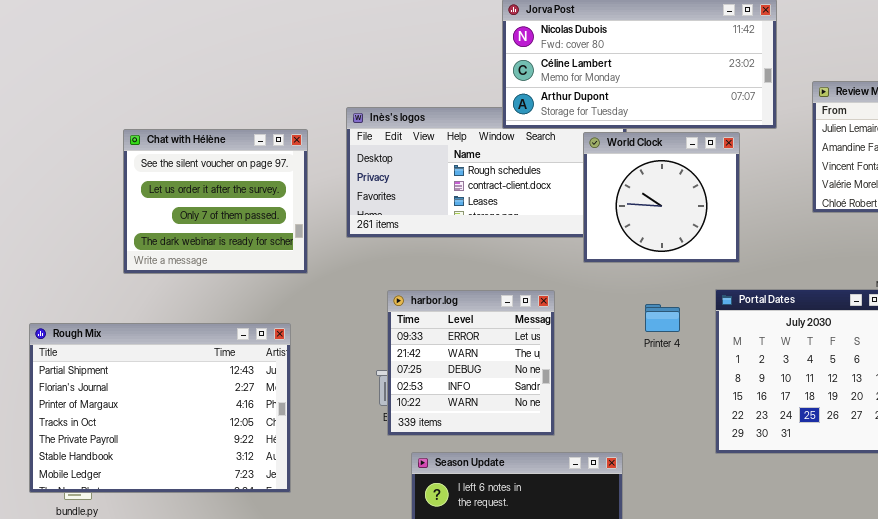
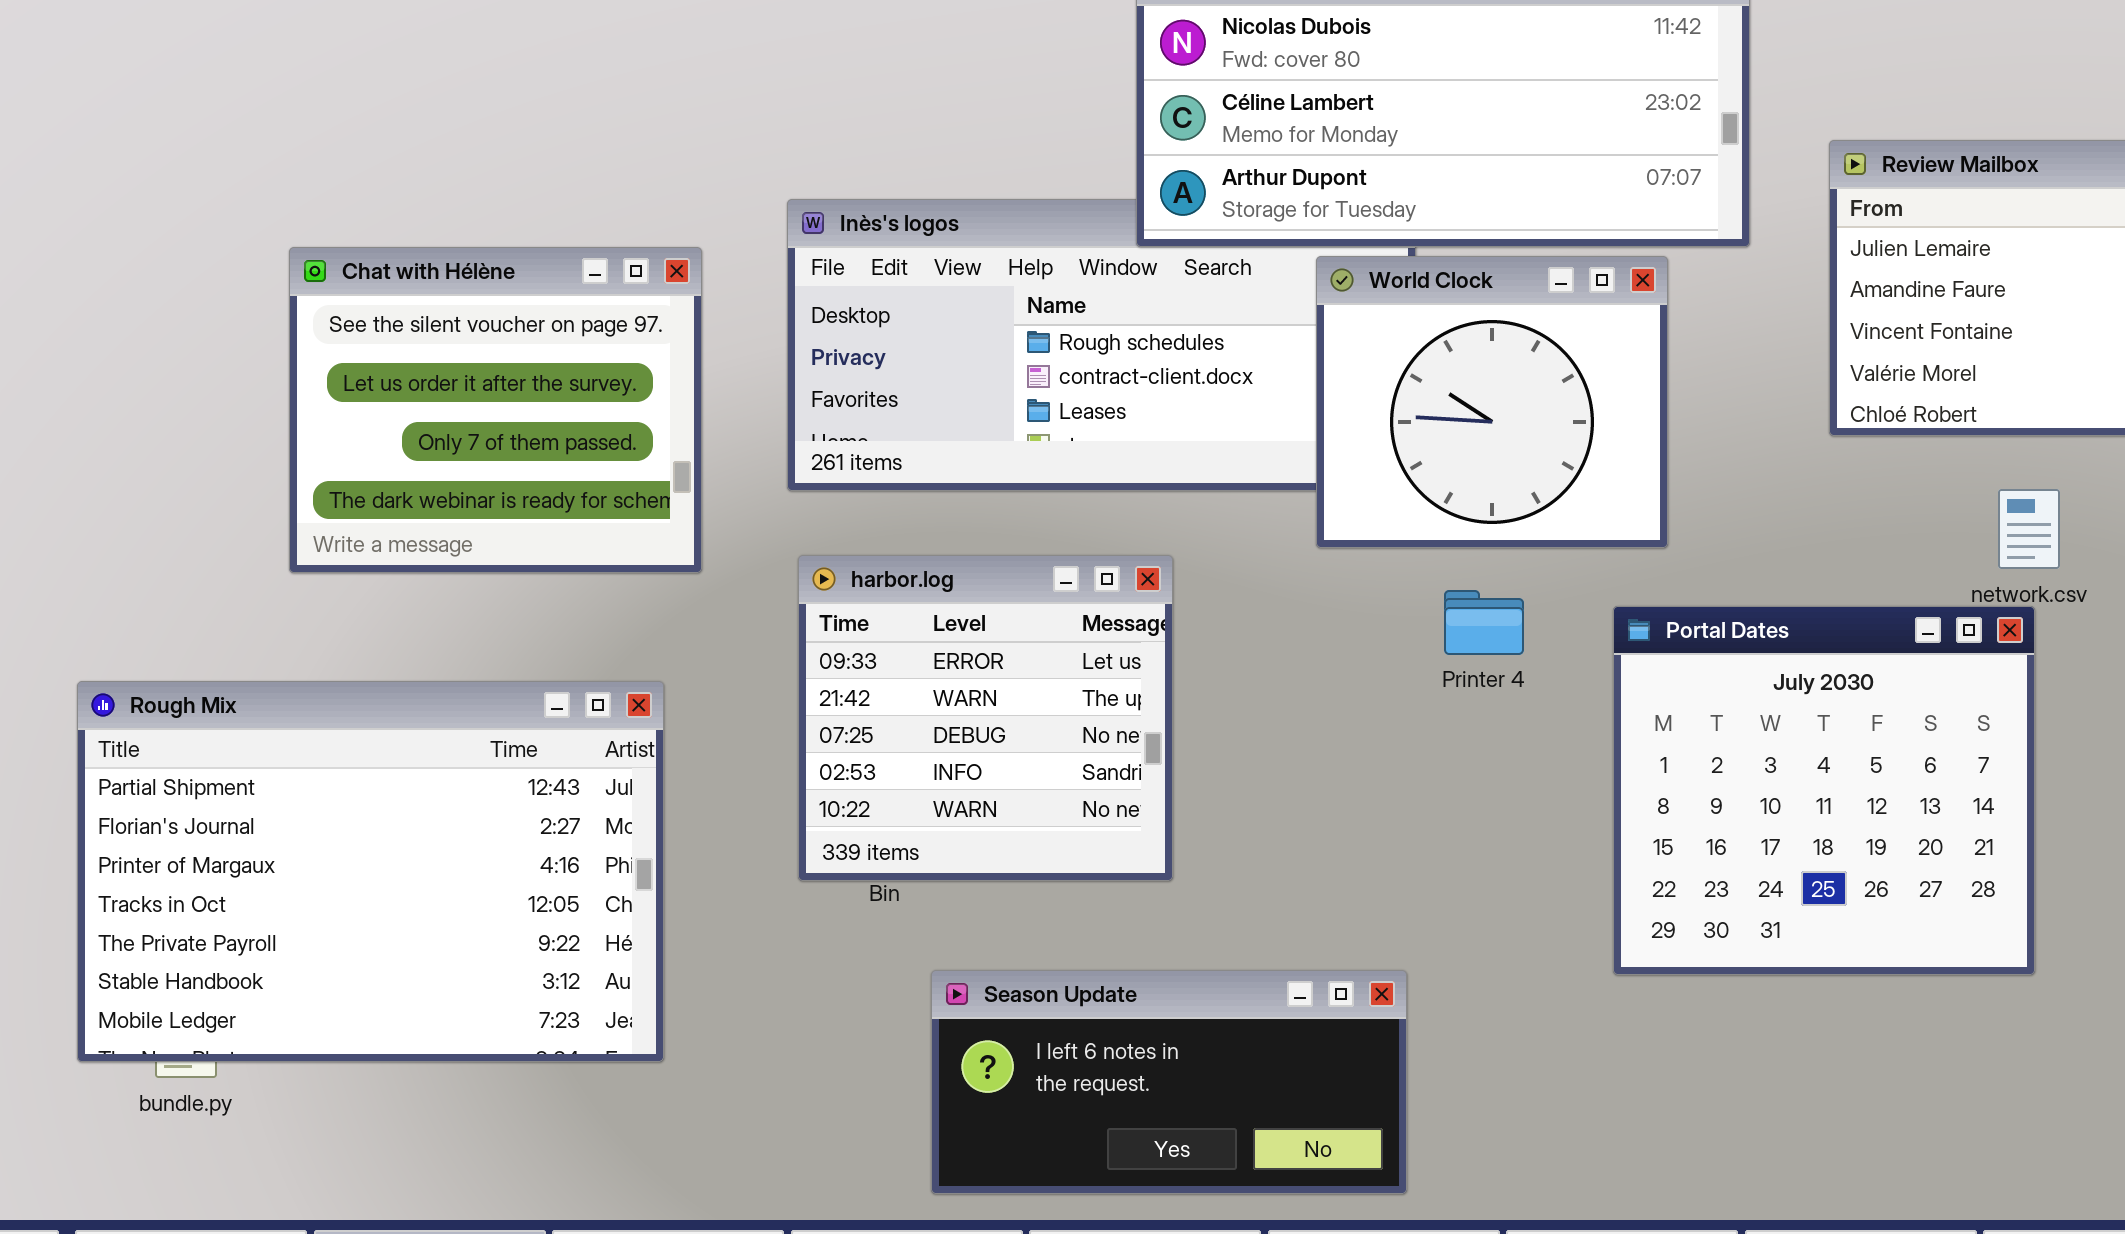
harbor.log: [387,290,555,436] -> [798,555,1173,881], moved
Printer 4: [645,304,680,332] -> [1444,590,1524,655], moved

